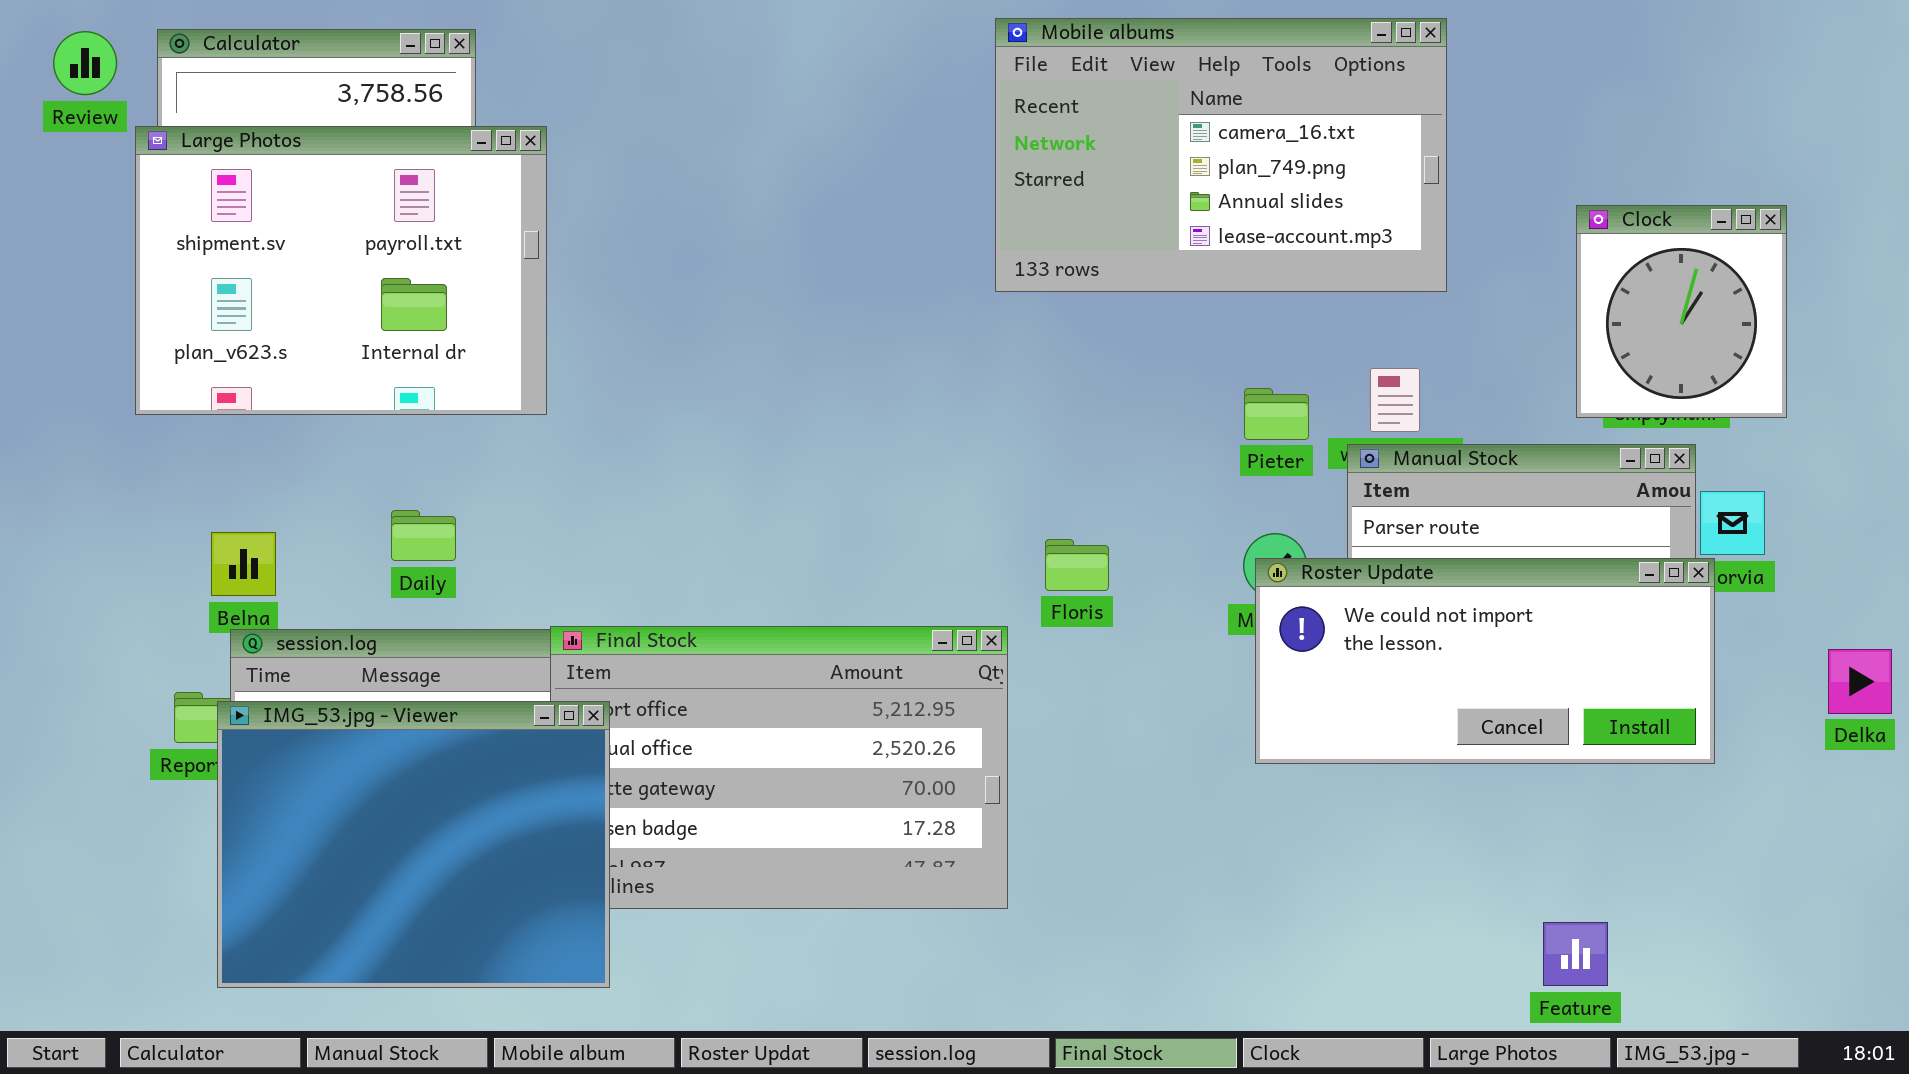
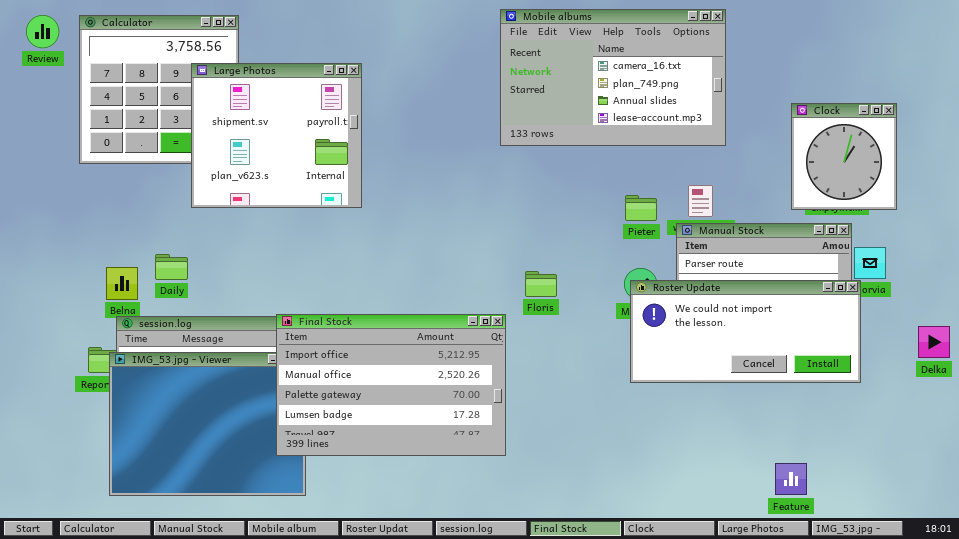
Large Photos: [135,126,547,415] -> [191,63,362,208], moved, resized
Daily: [391,510,456,561] -> [155,254,188,280], moved
Final Stock: [550,626,1008,909] -> [276,314,506,456], raised

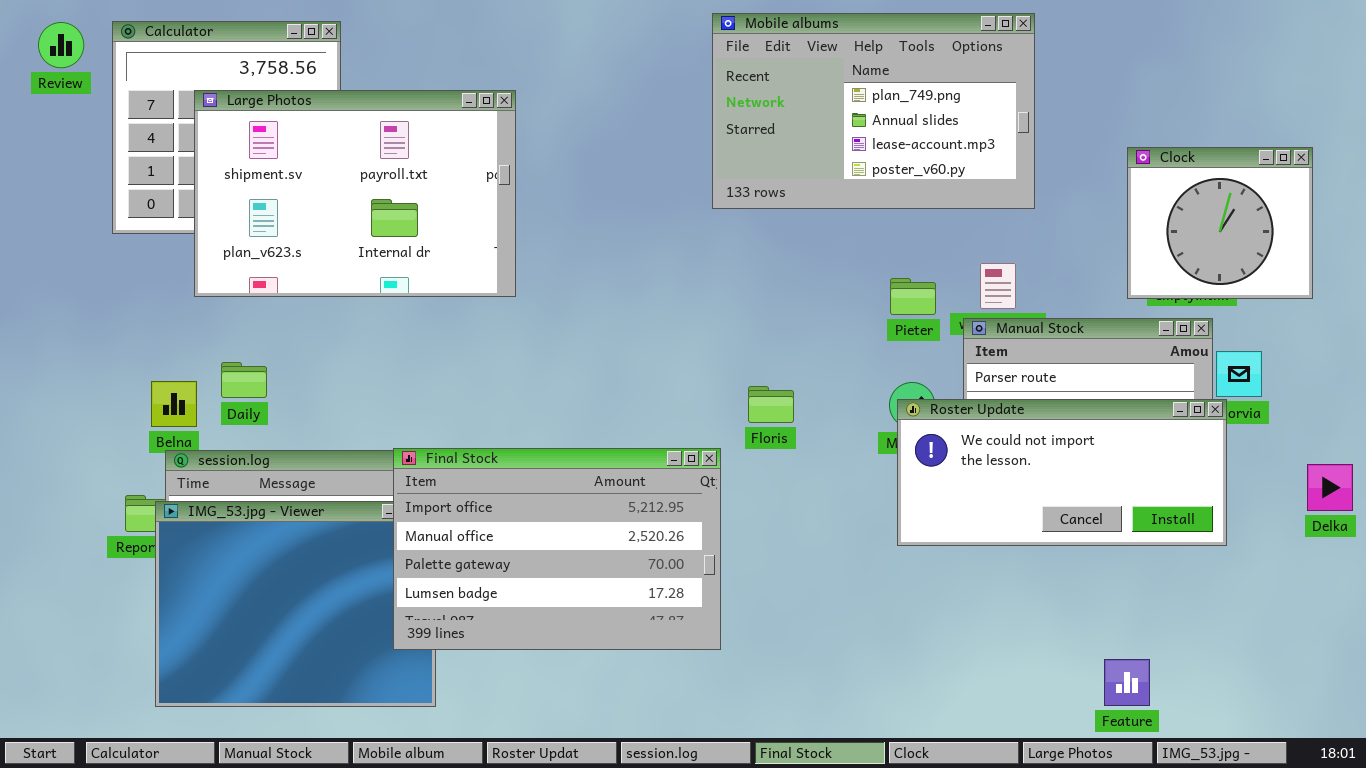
Mobile albums: [500,9,726,146] -> [712,13,1035,209], scrolled down 1 row
Large Photos: [191,63,362,208] -> [194,90,516,297], resized
Clock: [791,103,897,210] -> [1127,147,1313,299], resized

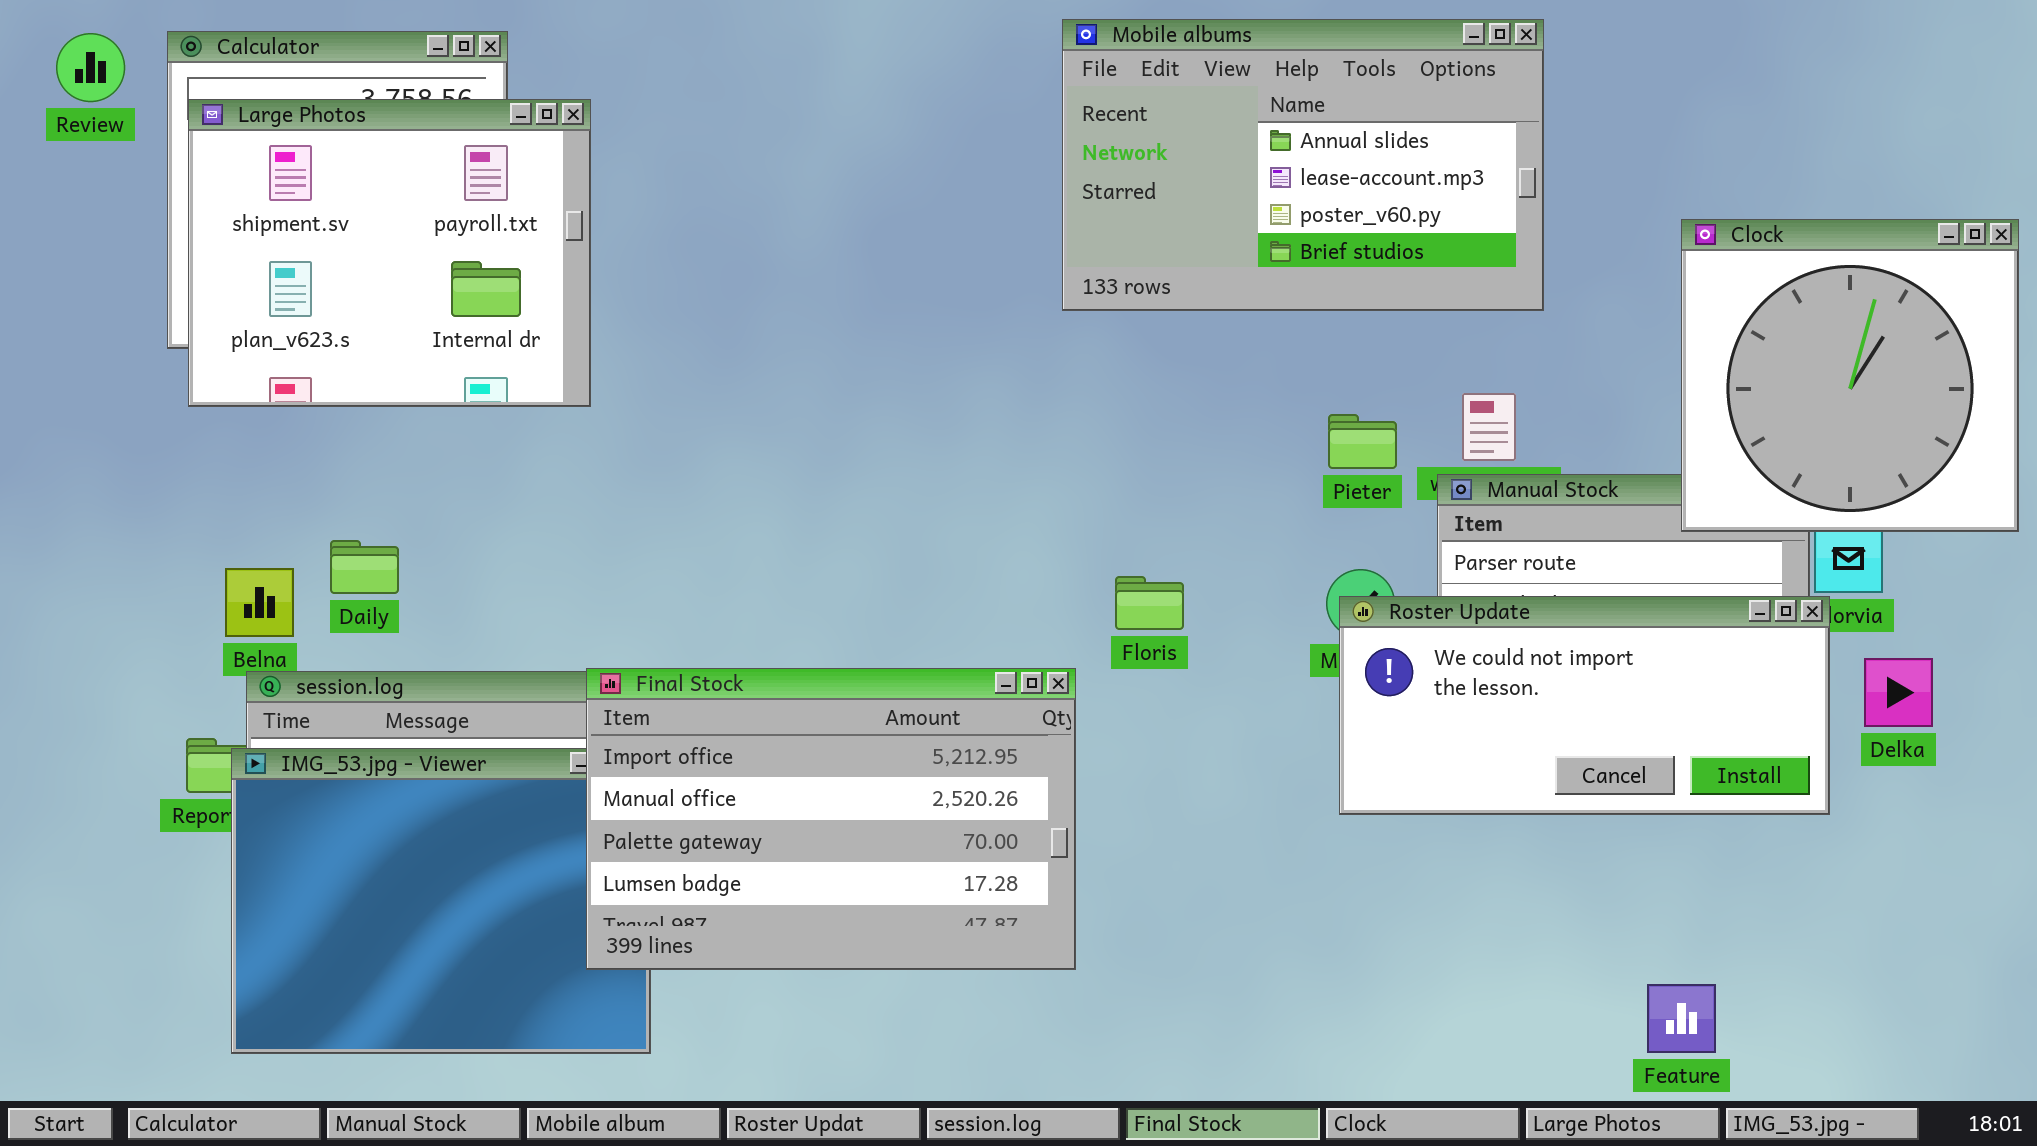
Mobile albums: [712,13,1035,209] -> [1062,19,1544,311], scrolled down 1 row
Large Photos: [194,90,516,297] -> [188,99,591,407], moved, resized
Clock: [1127,147,1313,299] -> [1681,219,2019,532], resized
Delka: [1307,464,1353,511] -> [1864,658,1933,727], moved

